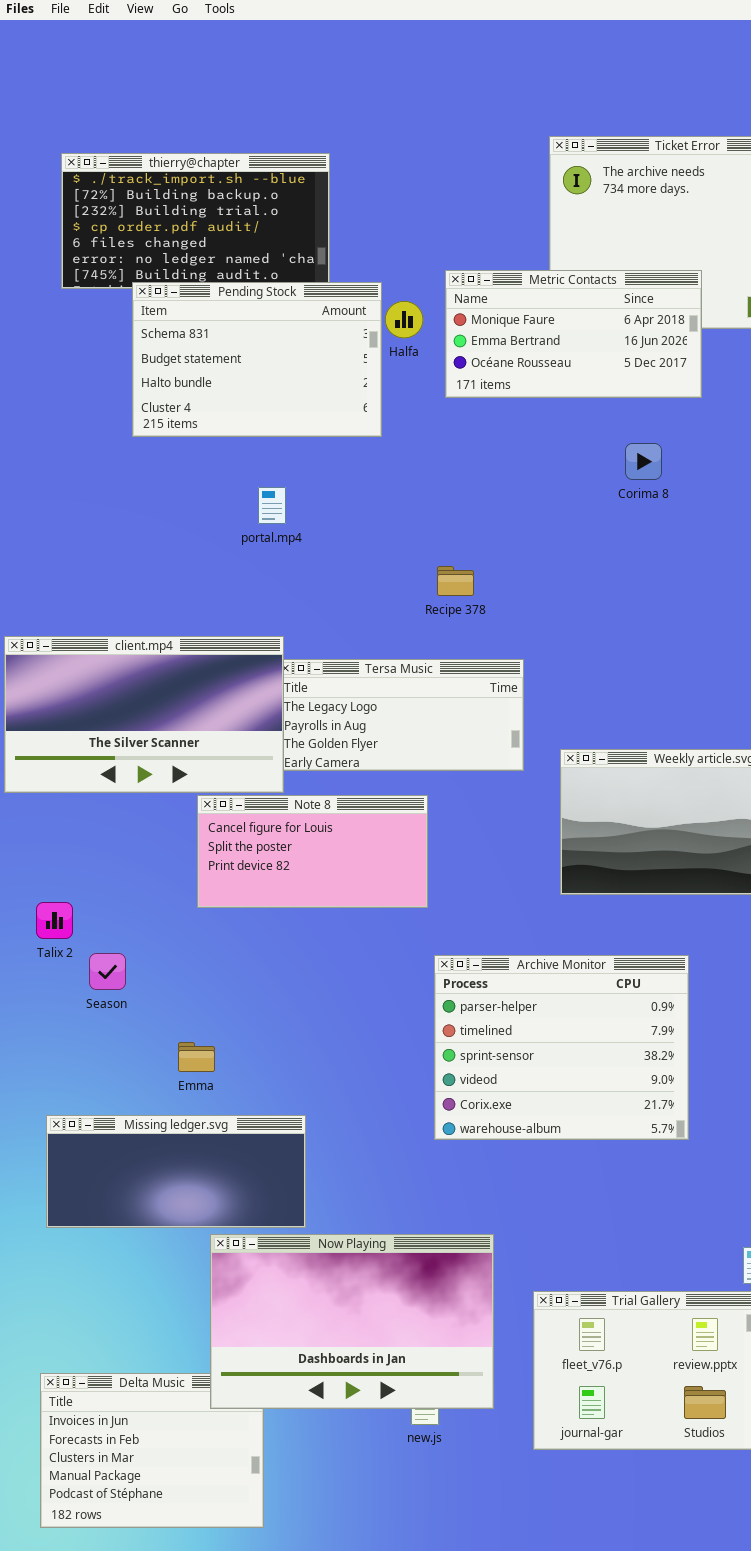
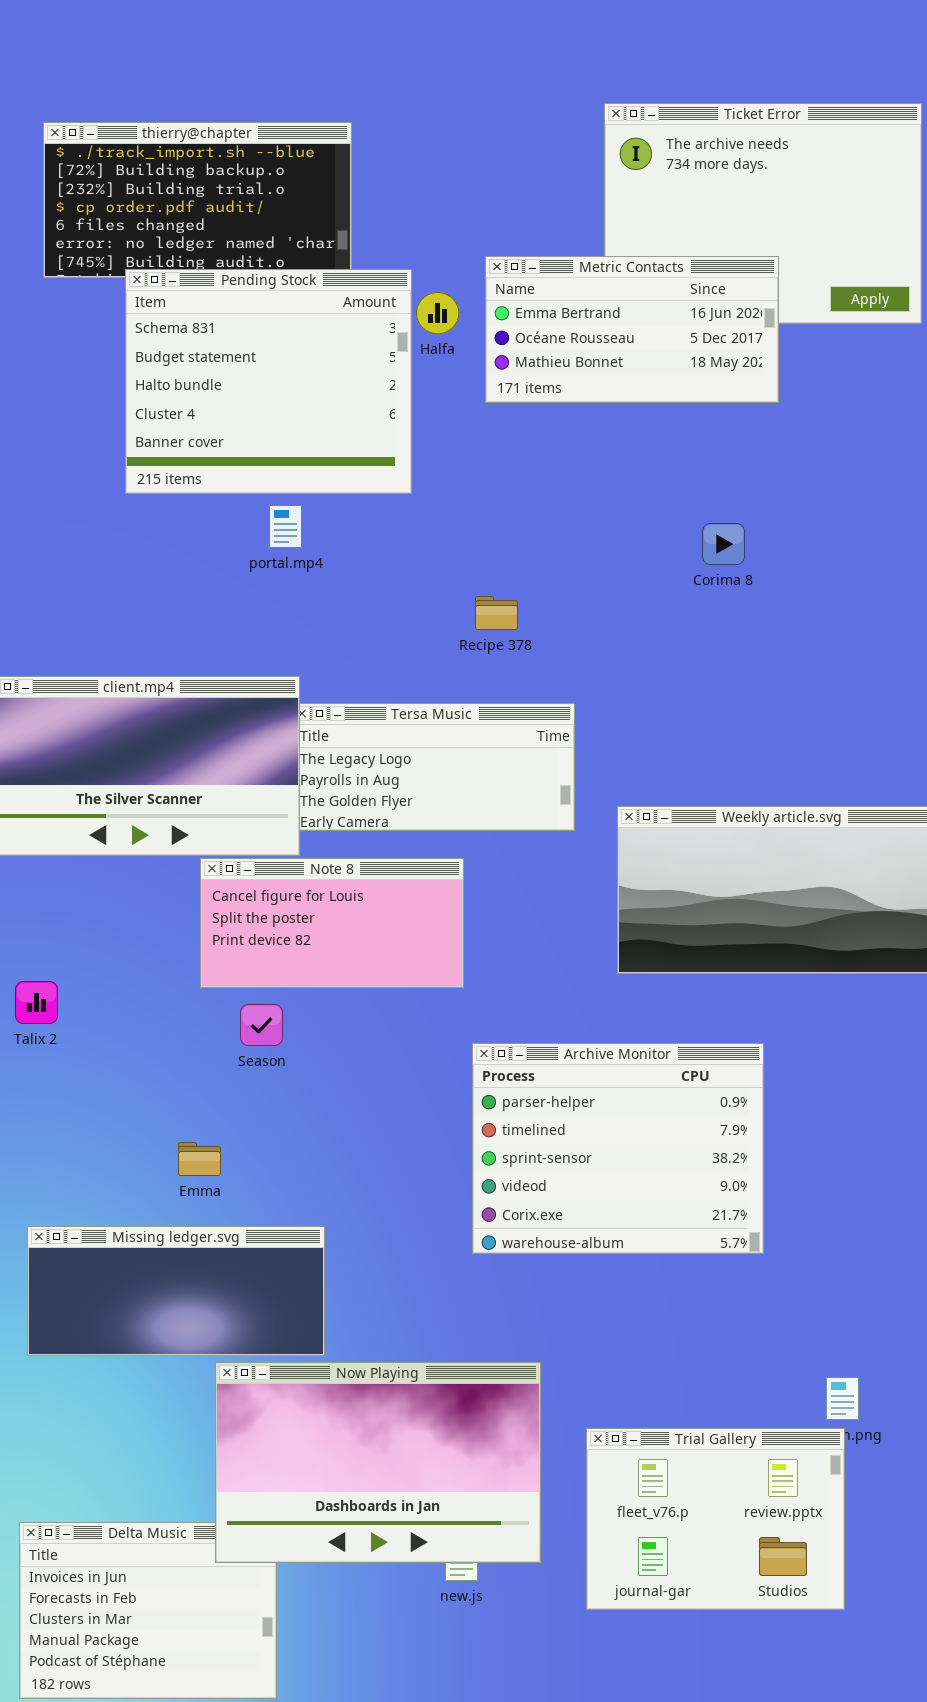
Metric Contacts: [445,270,702,398] -> [485,256,779,403], scrolled down 1 row
Pending Stock: [132,282,382,437] -> [125,269,412,494], resized
Corima 8: [625,443,662,480] -> [702,523,745,565], moved
Season: [89,953,126,990] -> [240,1004,283,1046], moved

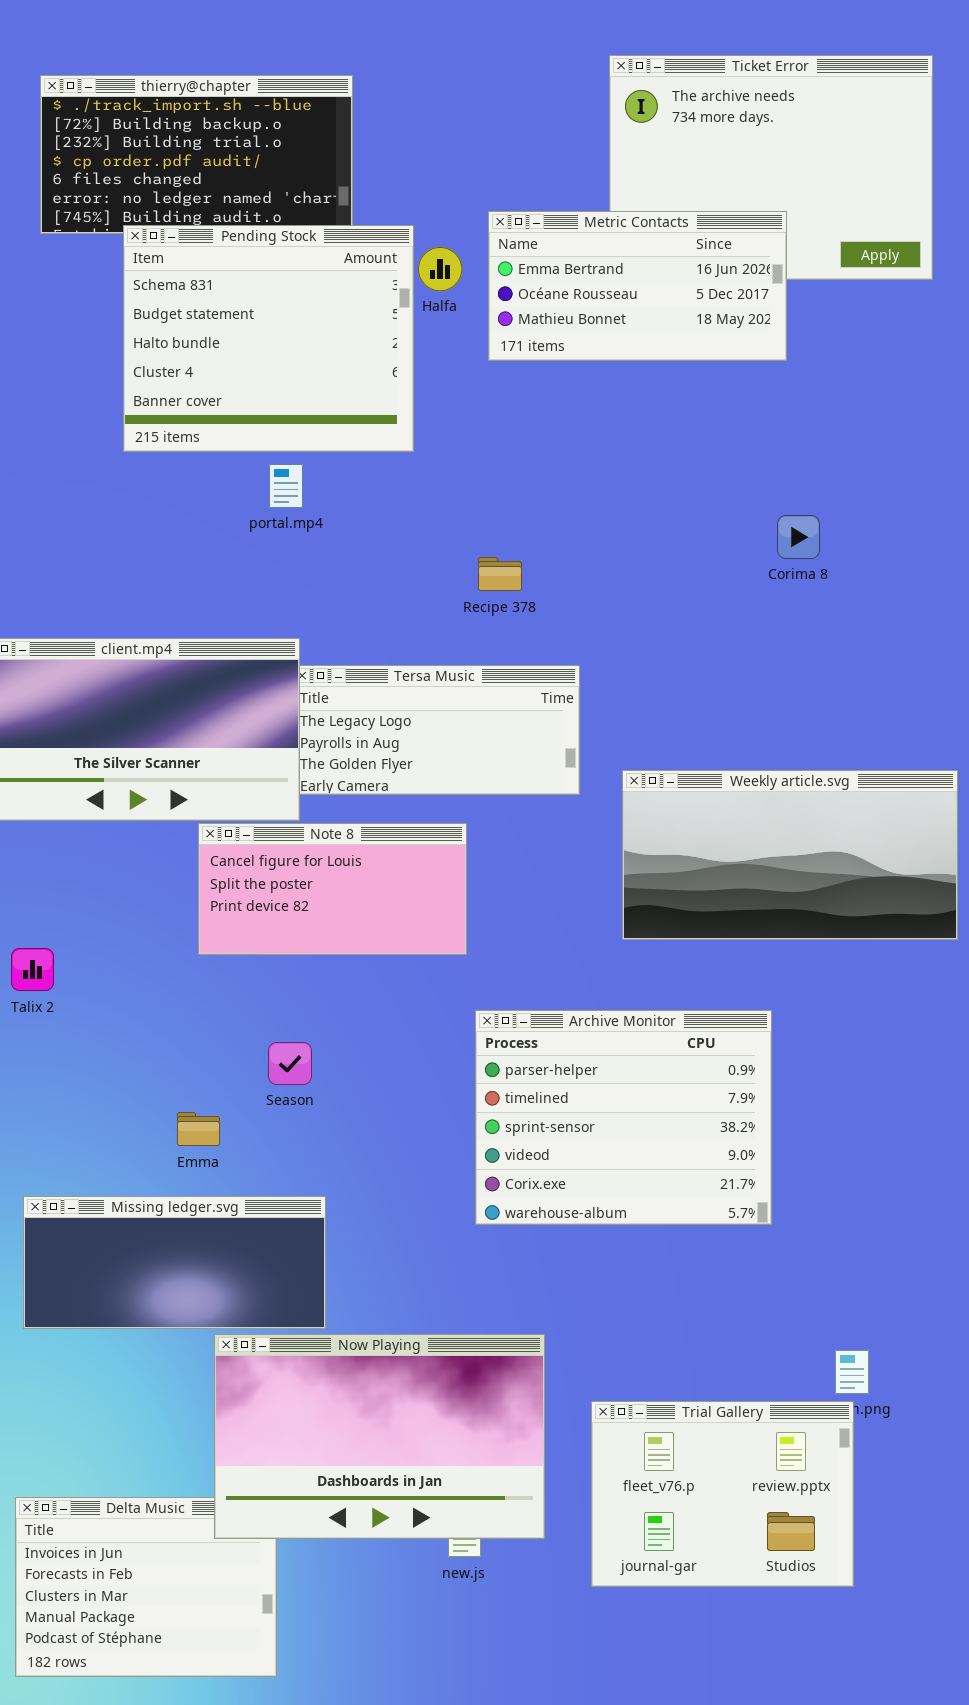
Corima 8: [702,523,745,565] -> [777,515,820,559], moved
Season: [240,1004,283,1046] -> [268,1042,312,1085], moved

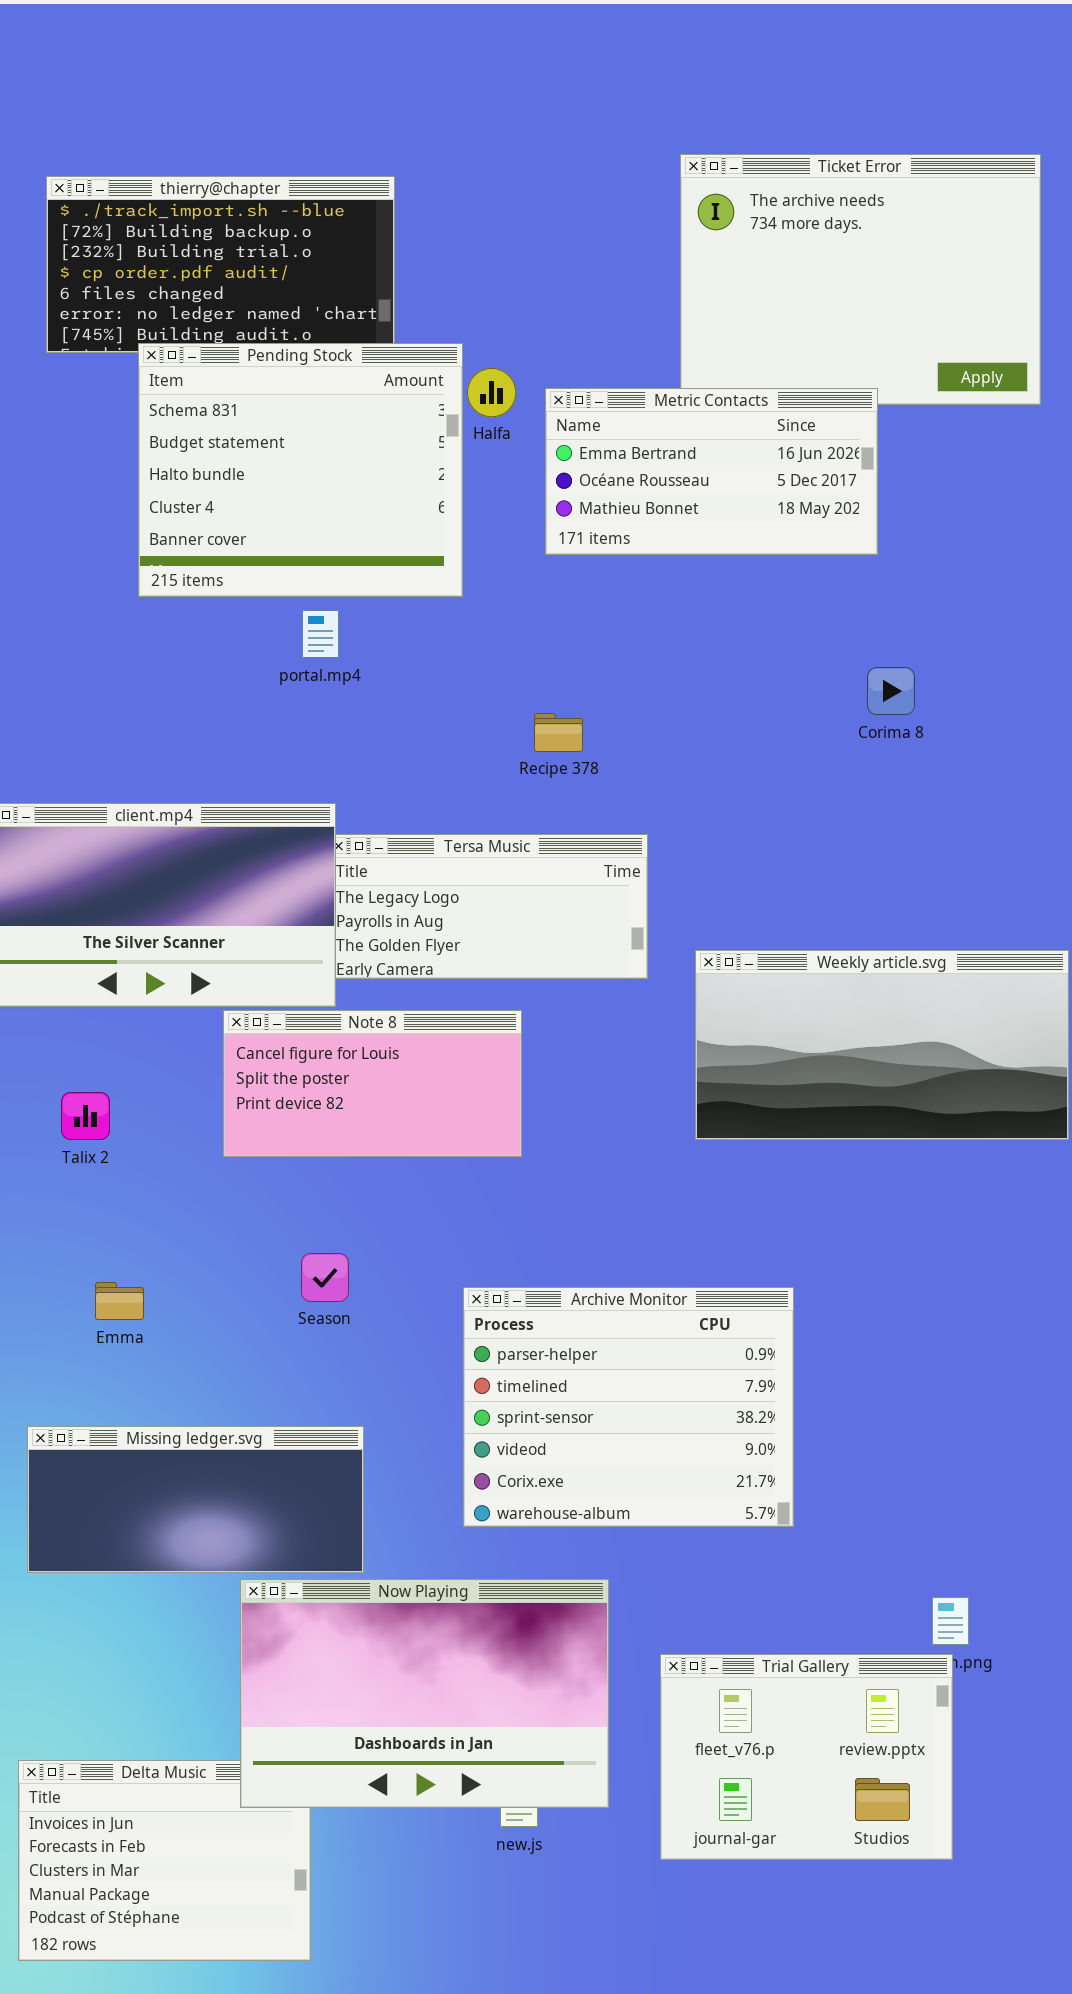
Metric Contacts: [488,211,787,361] -> [545,388,878,555], moved
Talix 2: [11,948,54,991] -> [61,1092,110,1140], moved
Archive Monitor: [475,1010,772,1225] -> [463,1287,794,1527], moved
Emma: [177,1112,220,1146] -> [95,1282,144,1320], moved

